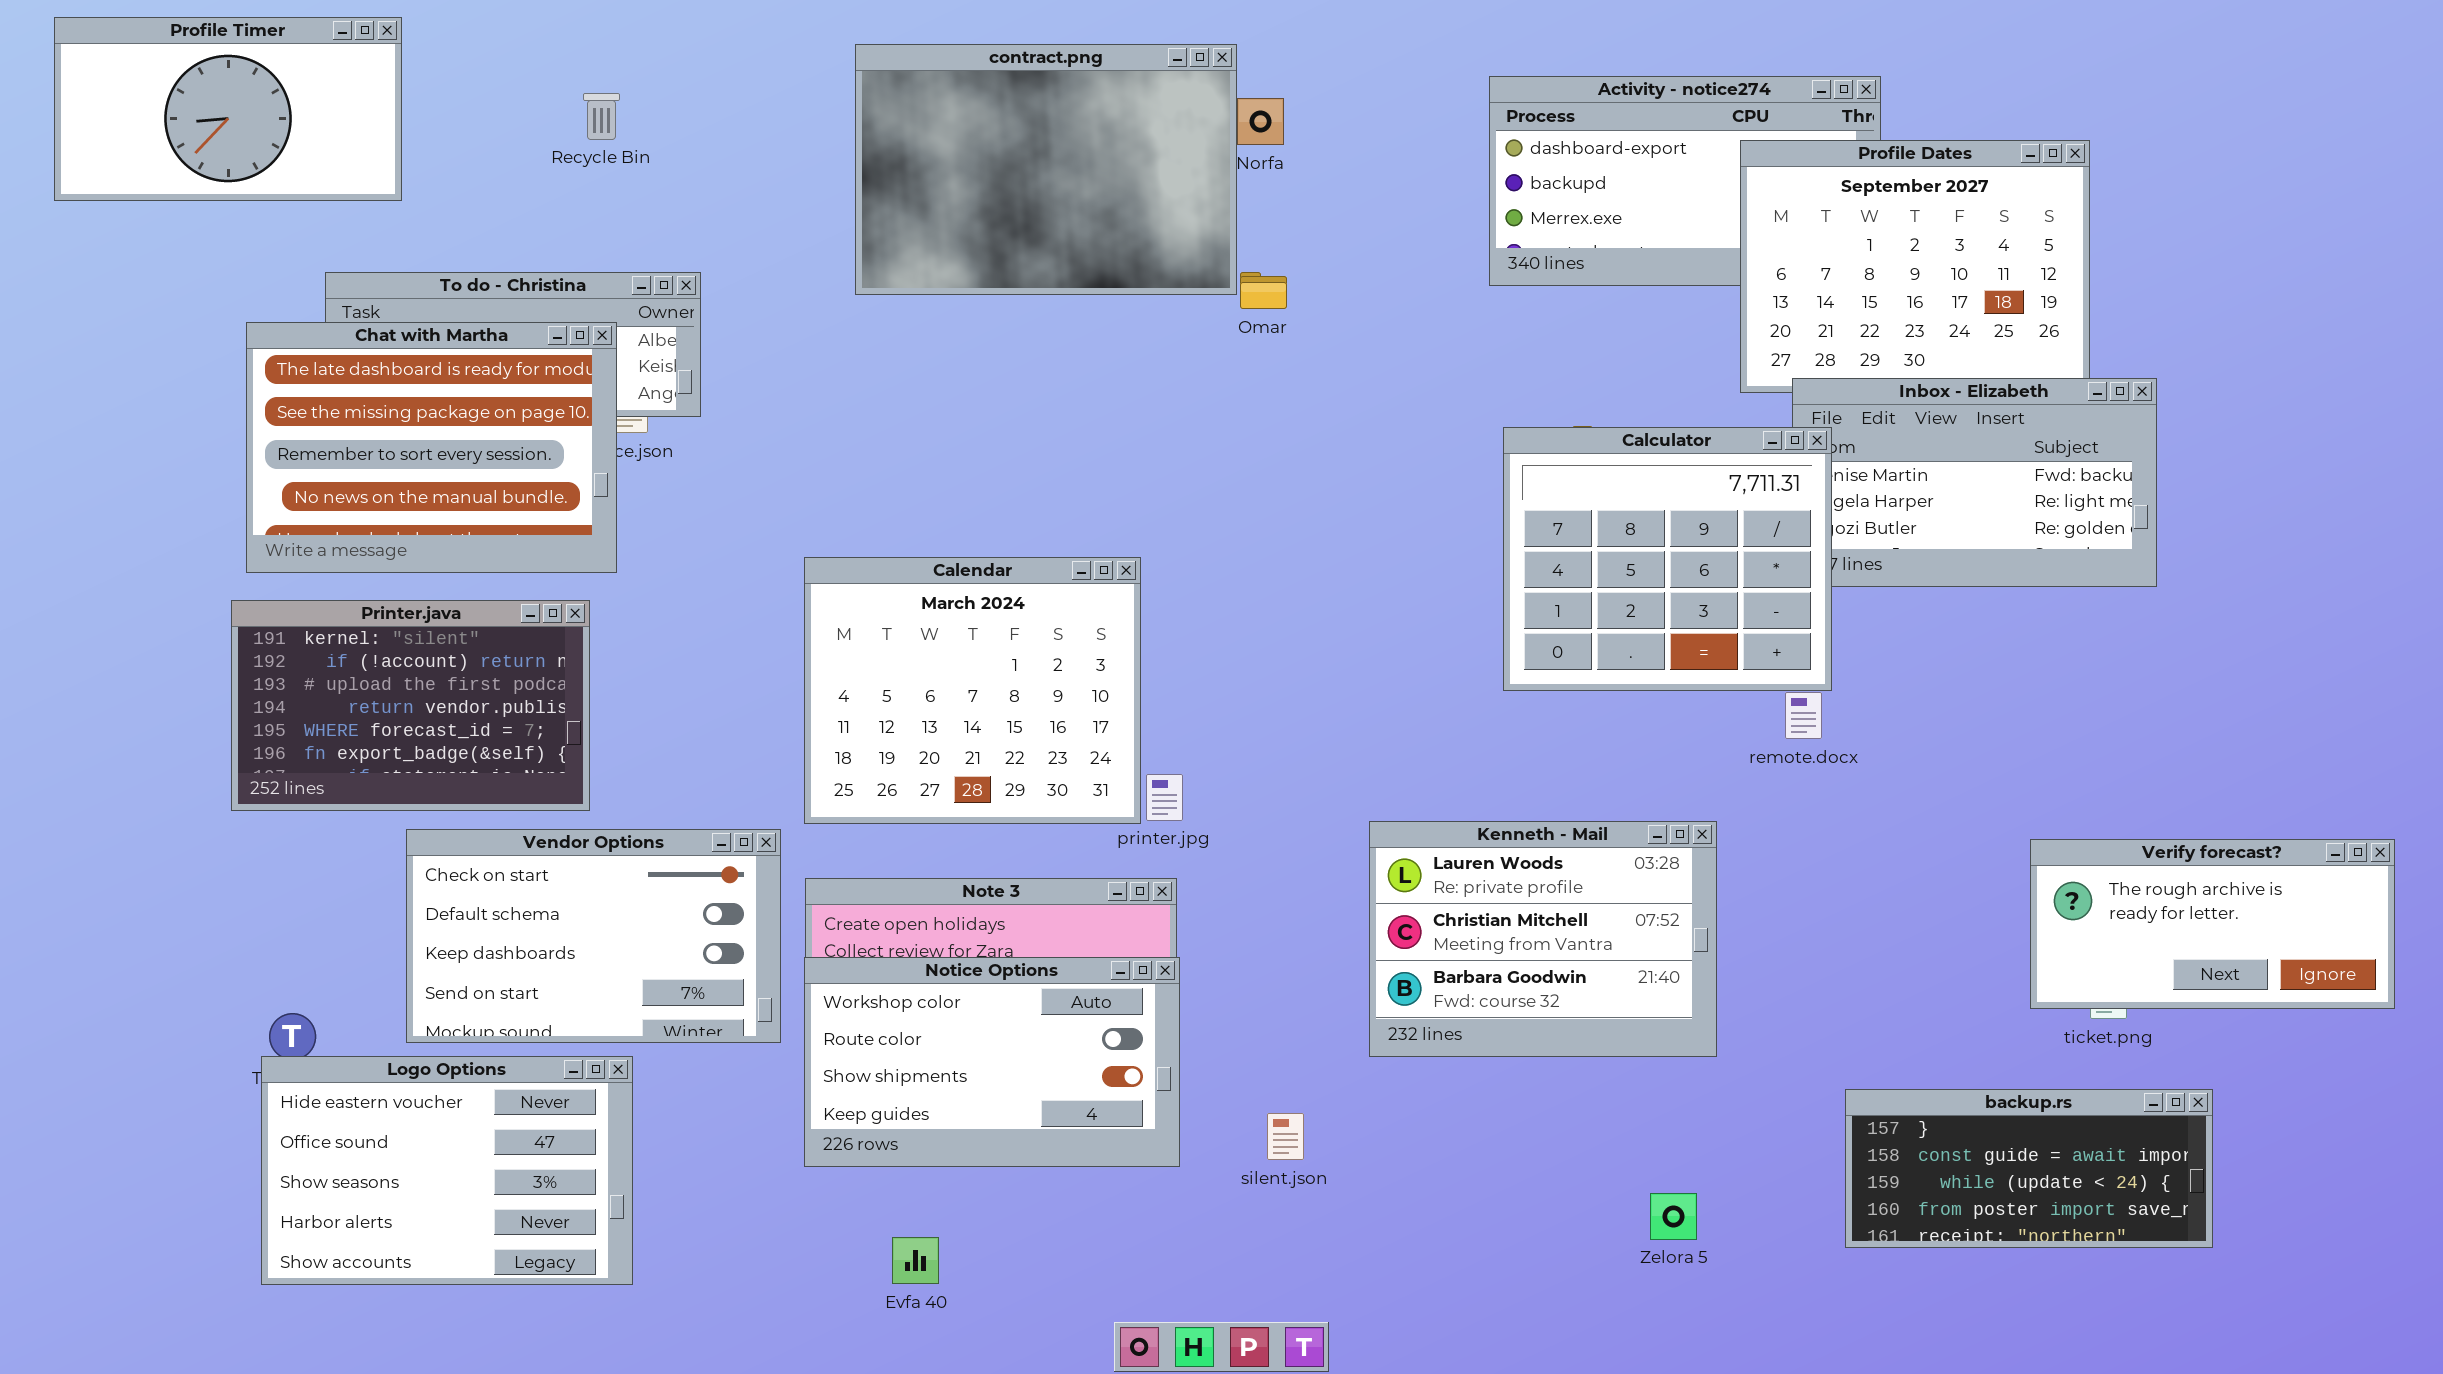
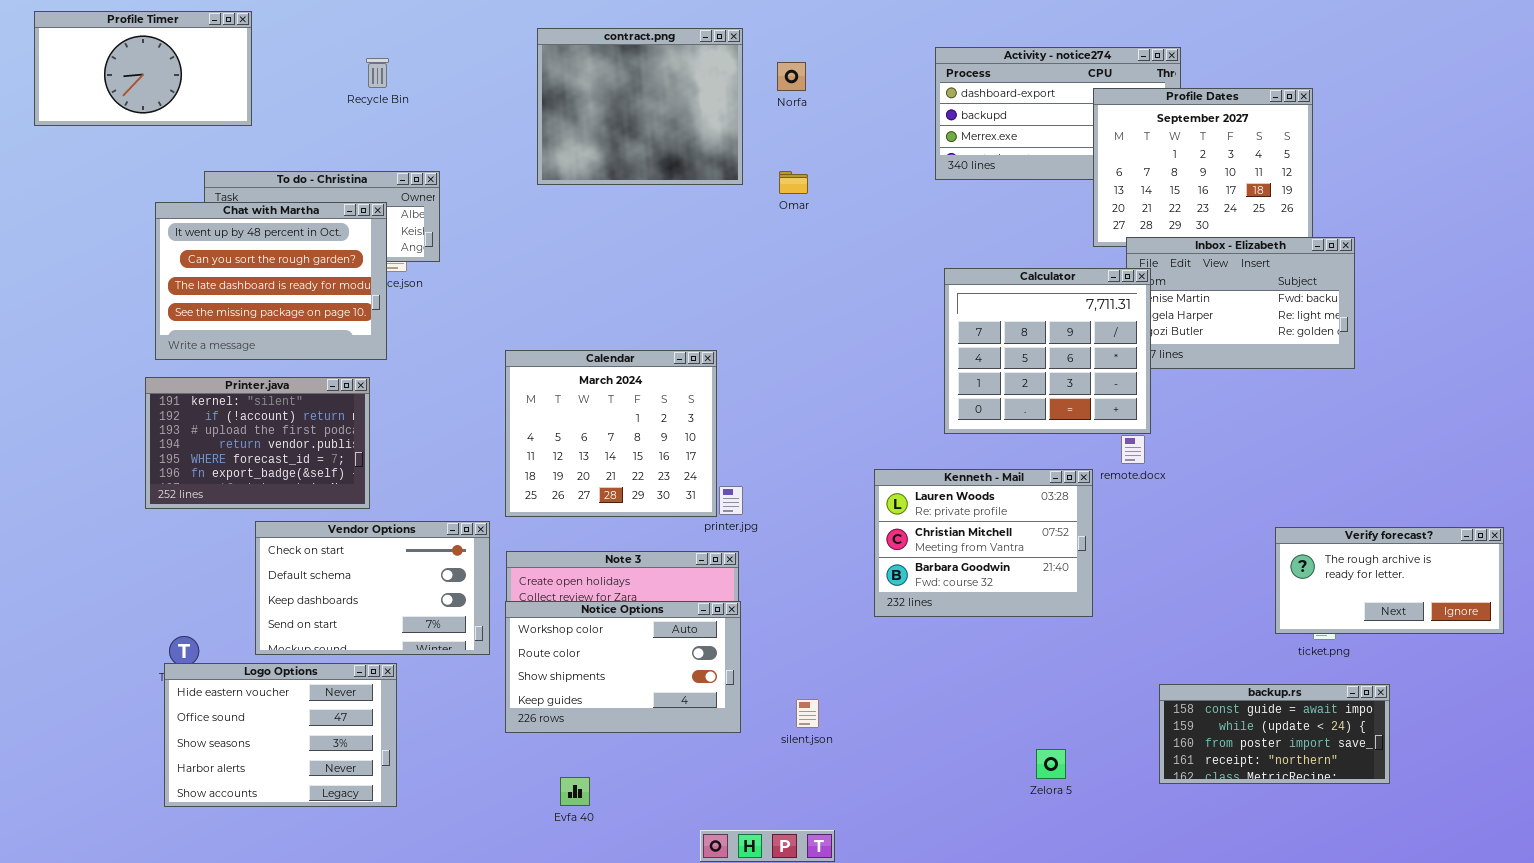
contract.png: [855,44,1237,295] -> [537,28,743,185], resized
Chat with Martha: [246,322,617,573] -> [155,202,387,360], scrolled up 2 rows
Kenneth - Mail: [1369,821,1717,1057] -> [874,469,1093,617], moved
backup.rs: [1845,1089,2213,1248] -> [1159,684,1390,784], scrolled down 1 row

